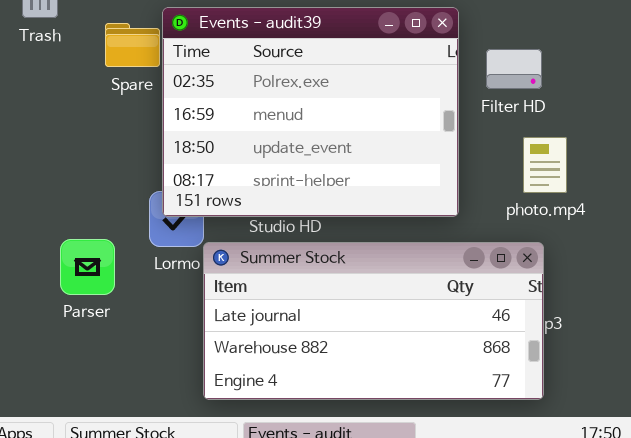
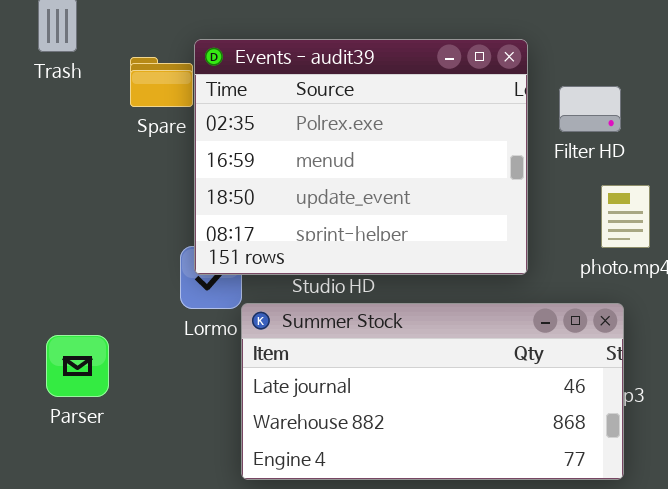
Parser: [60,239,115,295] -> [46,335,109,397], moved

